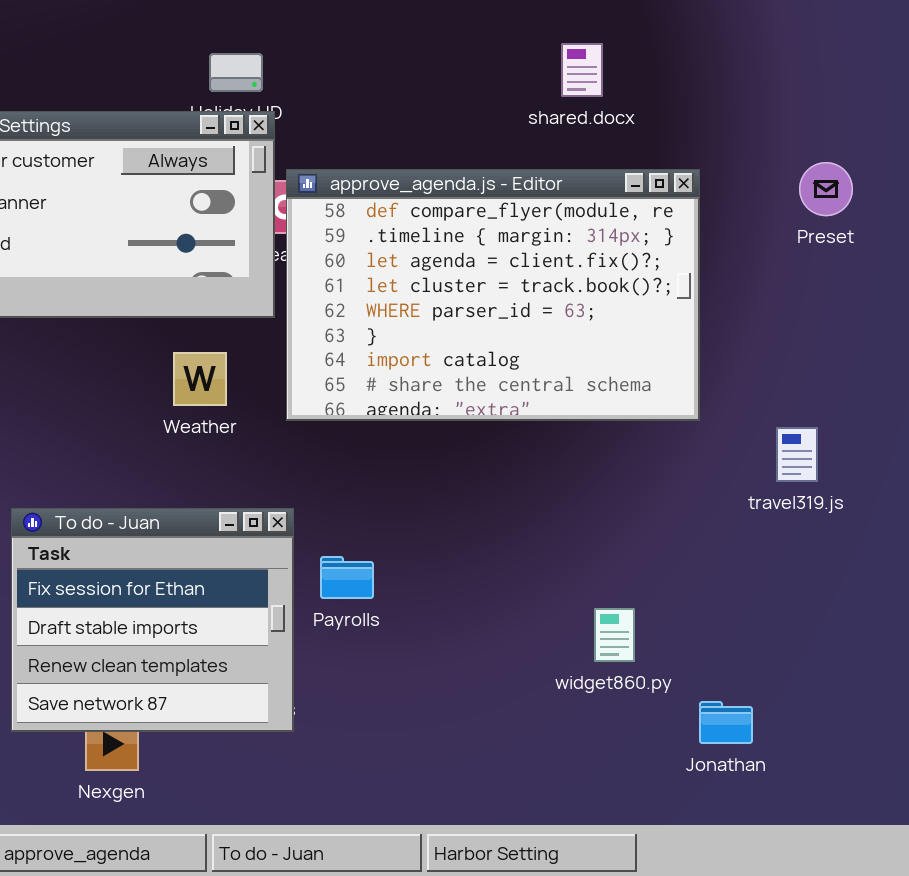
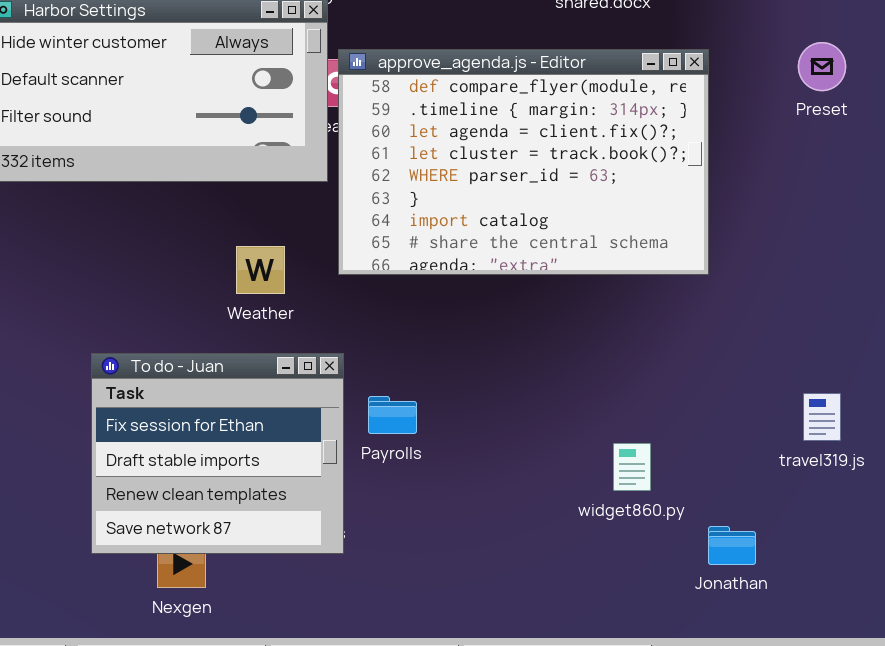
Weather: [173,352,227,406] -> [236,246,285,294], moved
travel319.js: [776,427,818,482] -> [803,393,841,441], moved

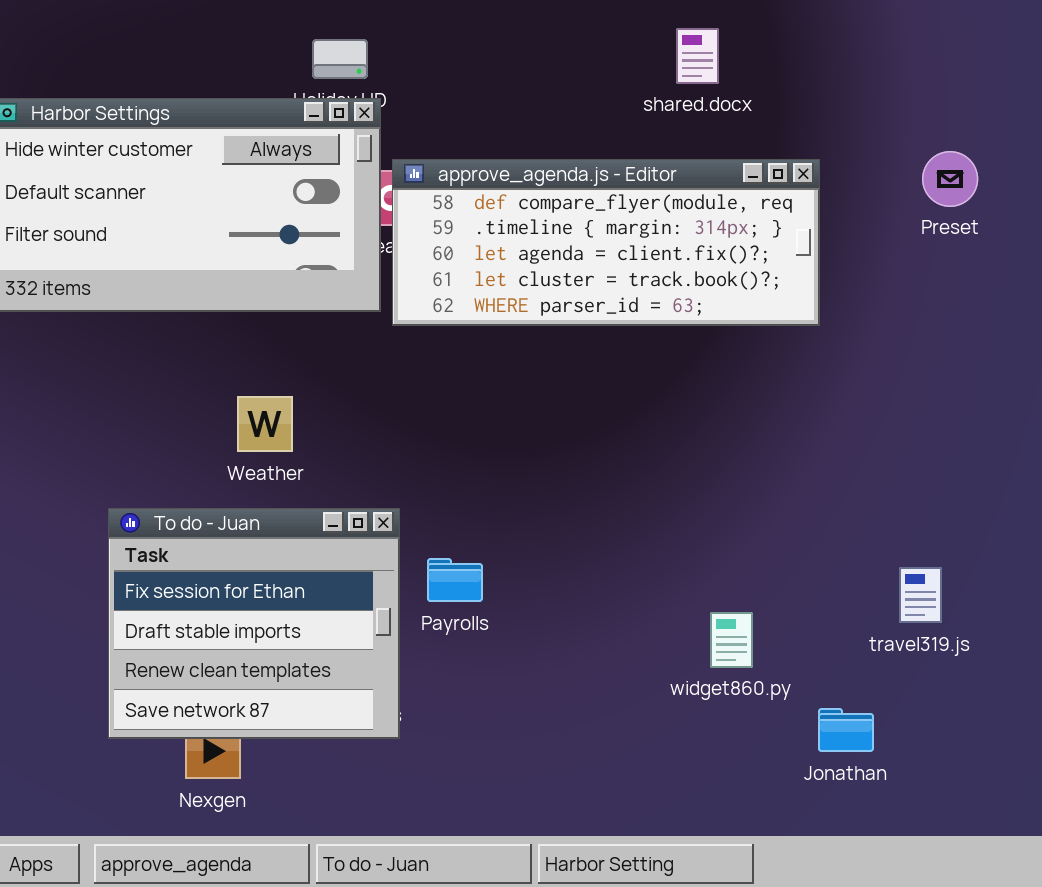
approve_agenda.js - Editor: [338,49,709,275] -> [392,159,820,326], resized
Weather: [236,246,285,294] -> [237,396,293,452], moved
travel319.js: [803,393,841,441] -> [899,567,942,623], moved

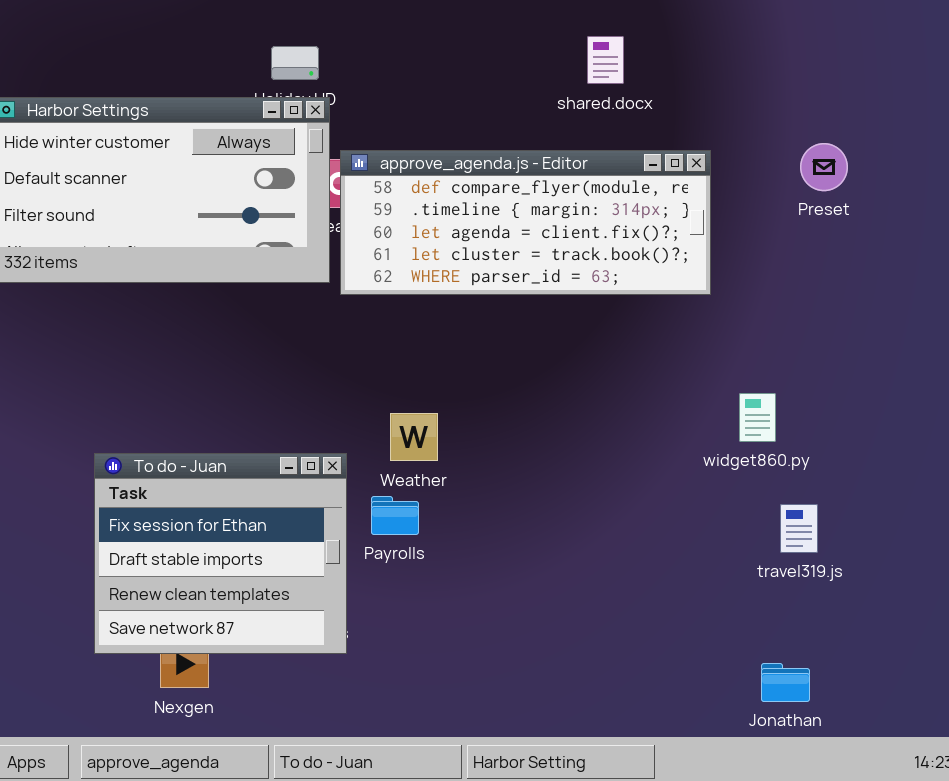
Weather: [237,396,293,452] -> [390,413,438,461], moved
widget860.py: [710,612,753,668] -> [739,393,776,442], moved
Jonathan: [818,708,874,752] -> [761,663,810,702], moved

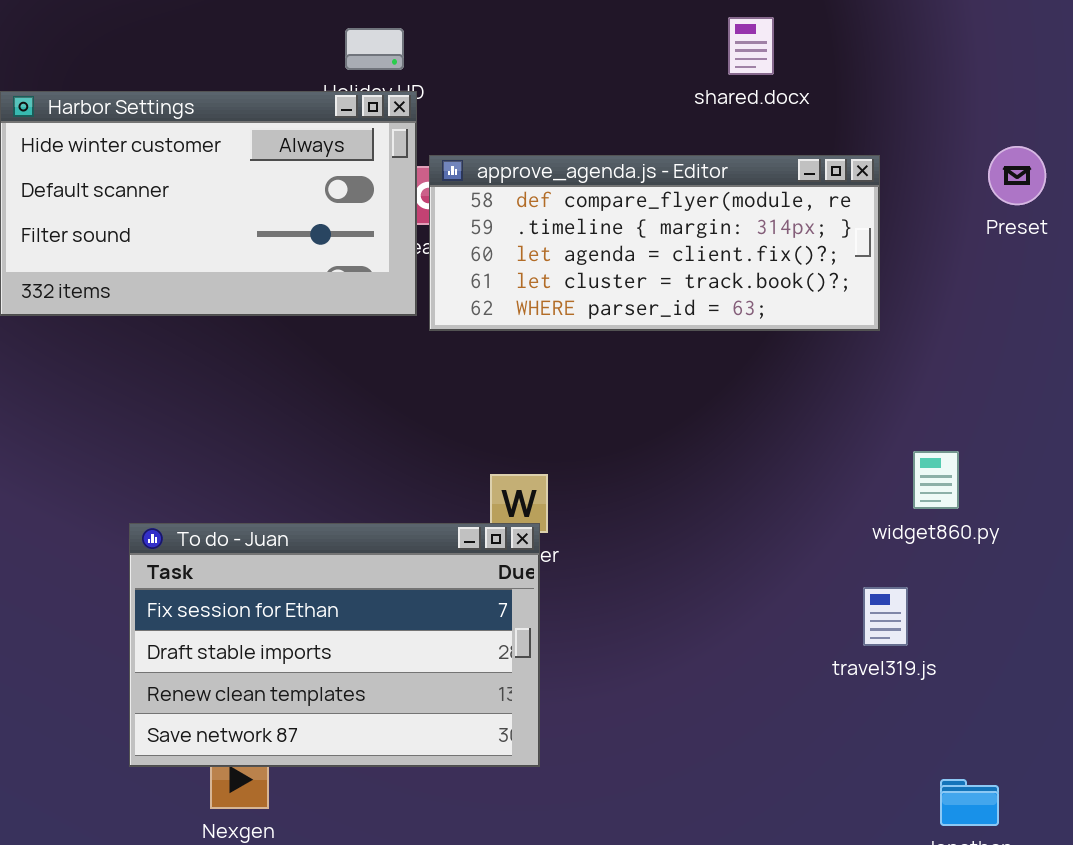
To do - Juan: [94,453,347,654] -> [129,523,540,767], resized
travel319.js: [780,504,818,553] -> [863,587,908,646], moved

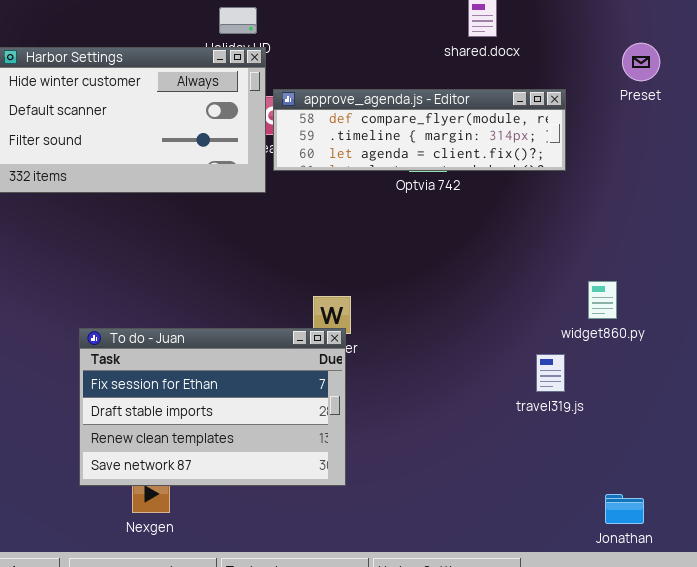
Preset: [988,146,1046,205] -> [622,43,660,81], moved
approve_agenda.js - Editor: [429,155,880,331] -> [273,89,566,171], resized
travel319.js: [863,587,908,646] -> [536,354,565,392], moved

